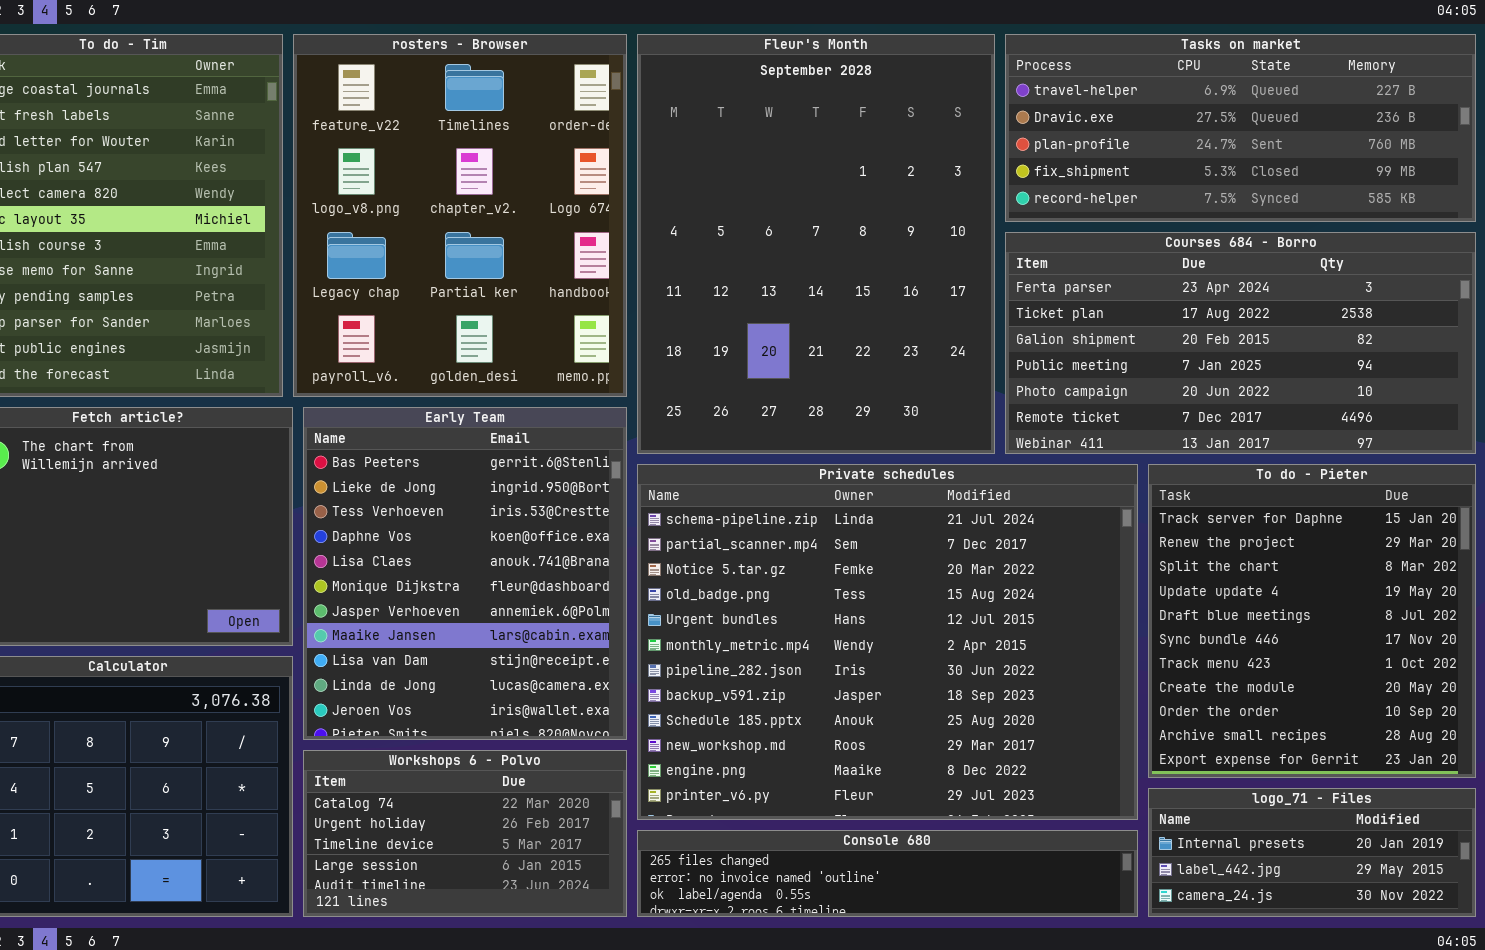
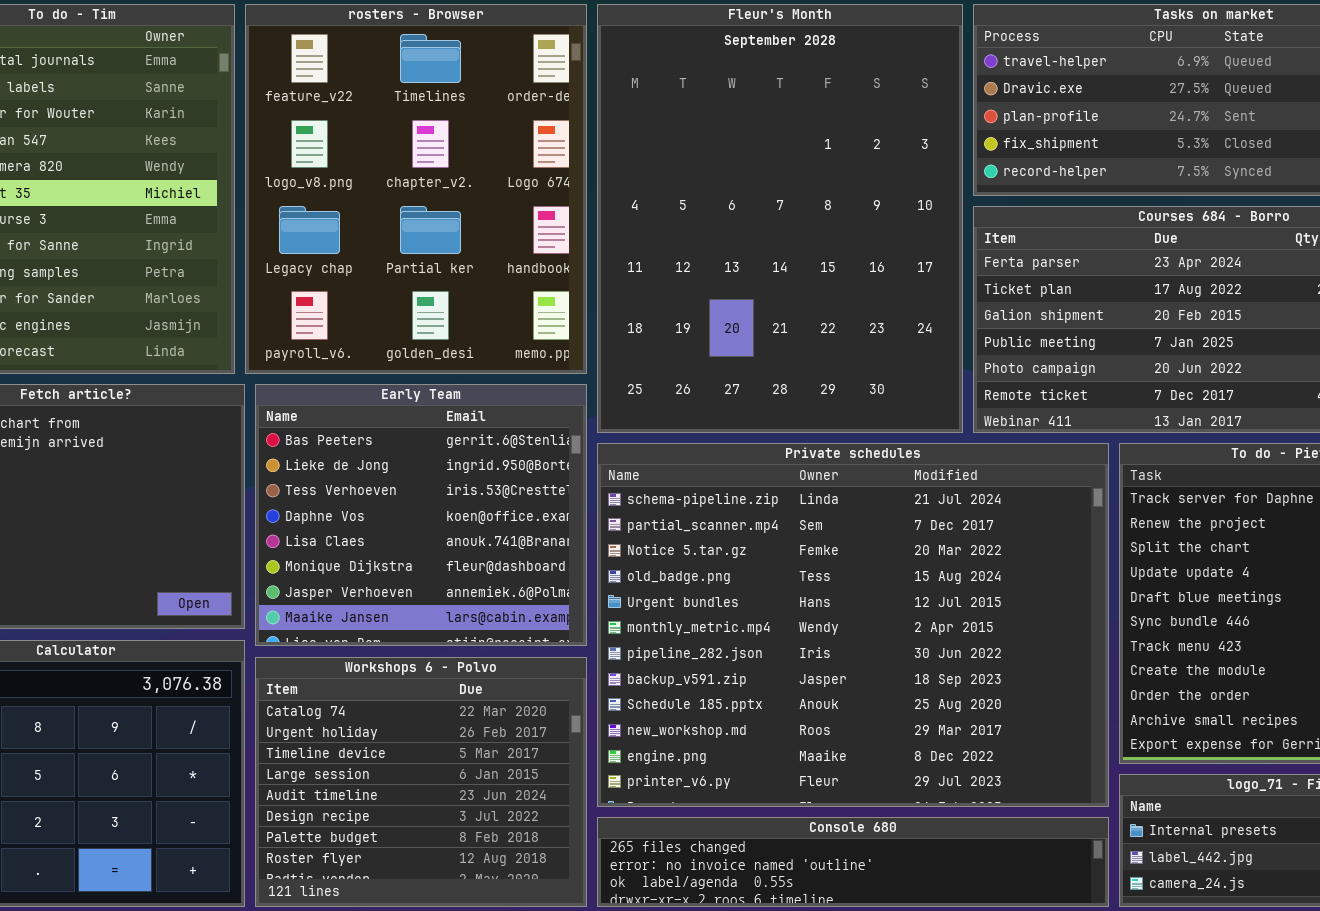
Early Team: [303,407,627,740] -> [255,384,587,646], resized
Workshops 6 - Polvo: [303,750,627,917] -> [255,657,587,907], resized

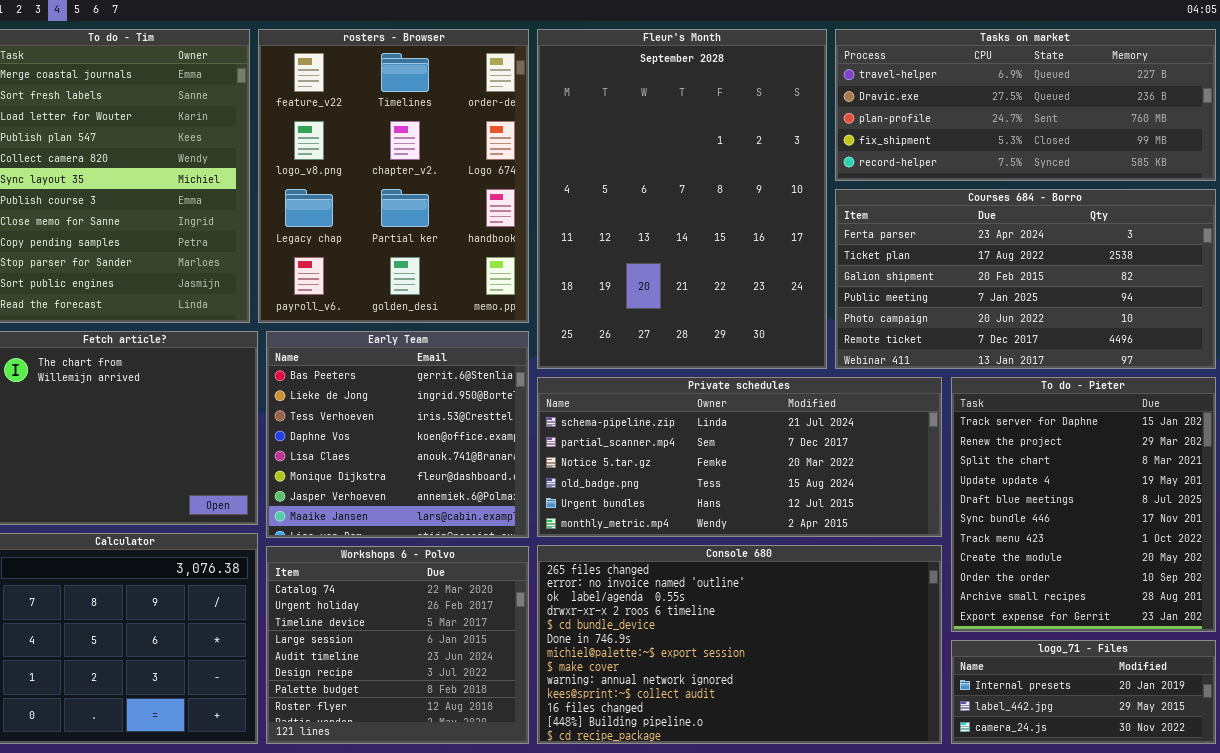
Private schedules: [597,443,1109,807] -> [537,377,942,537], resized
Console 680: [597,817,1109,907] -> [537,545,942,744], resized

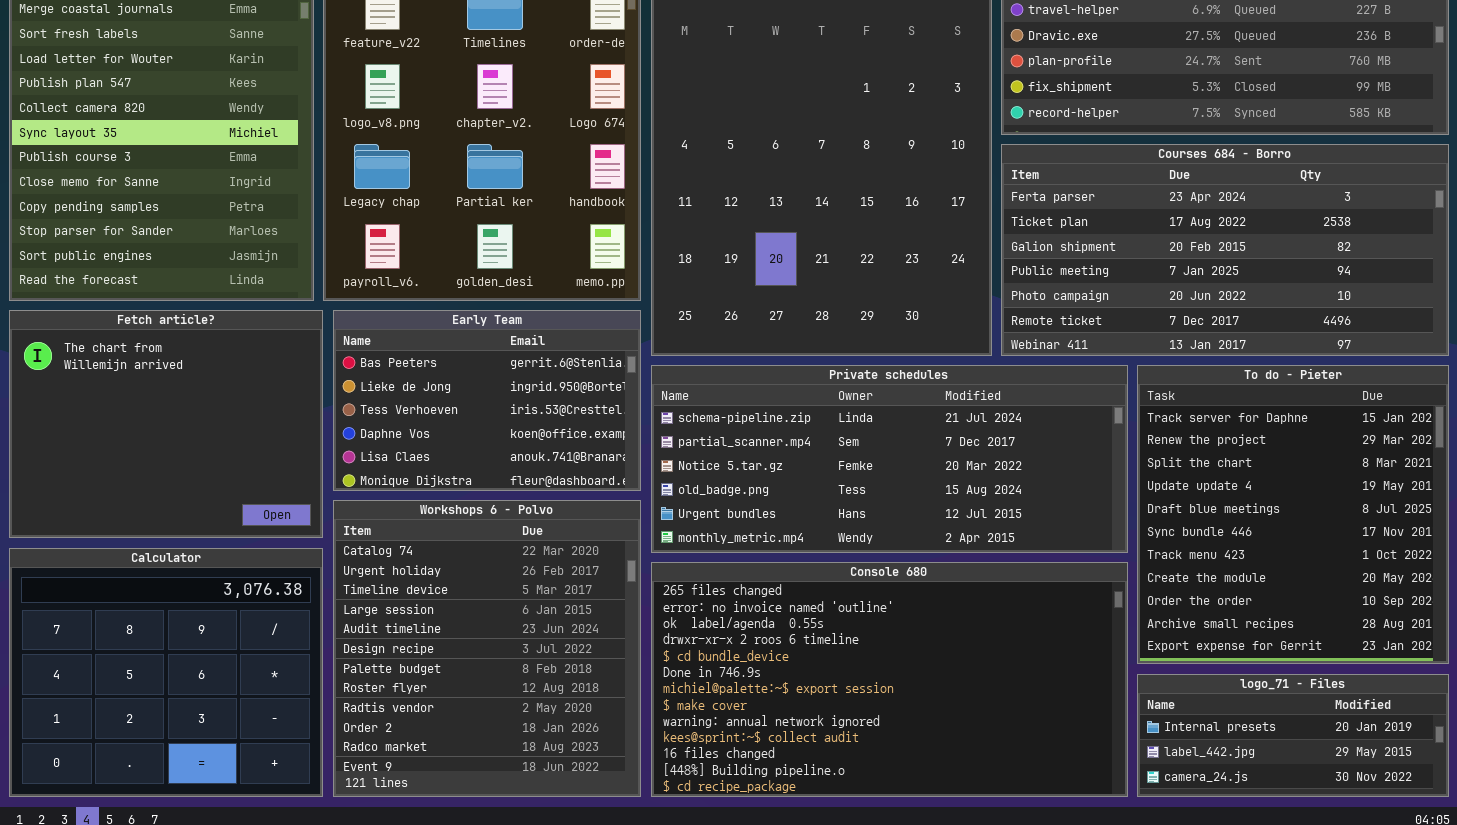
Early Team: [266,331,529,538] -> [333,310,641,491], resized
Workshops 6 - Polvo: [266,546,529,744] -> [333,500,641,797], resized

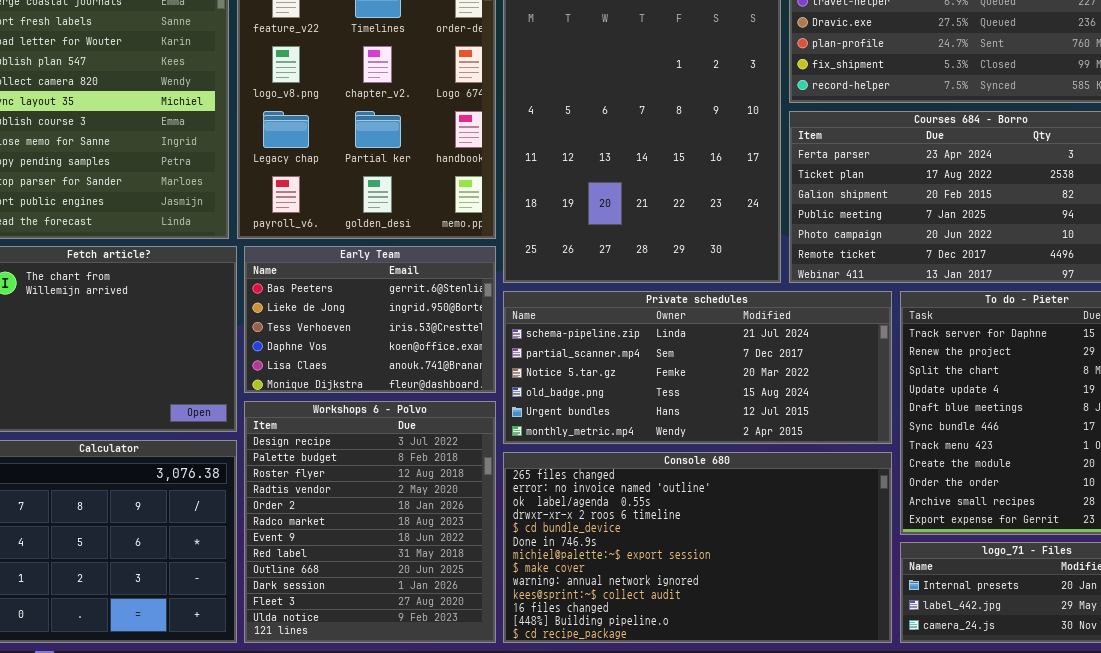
Workshops 6 - Polvo: [333,500,641,797] -> [244,401,496,643], scrolled down 5 rows

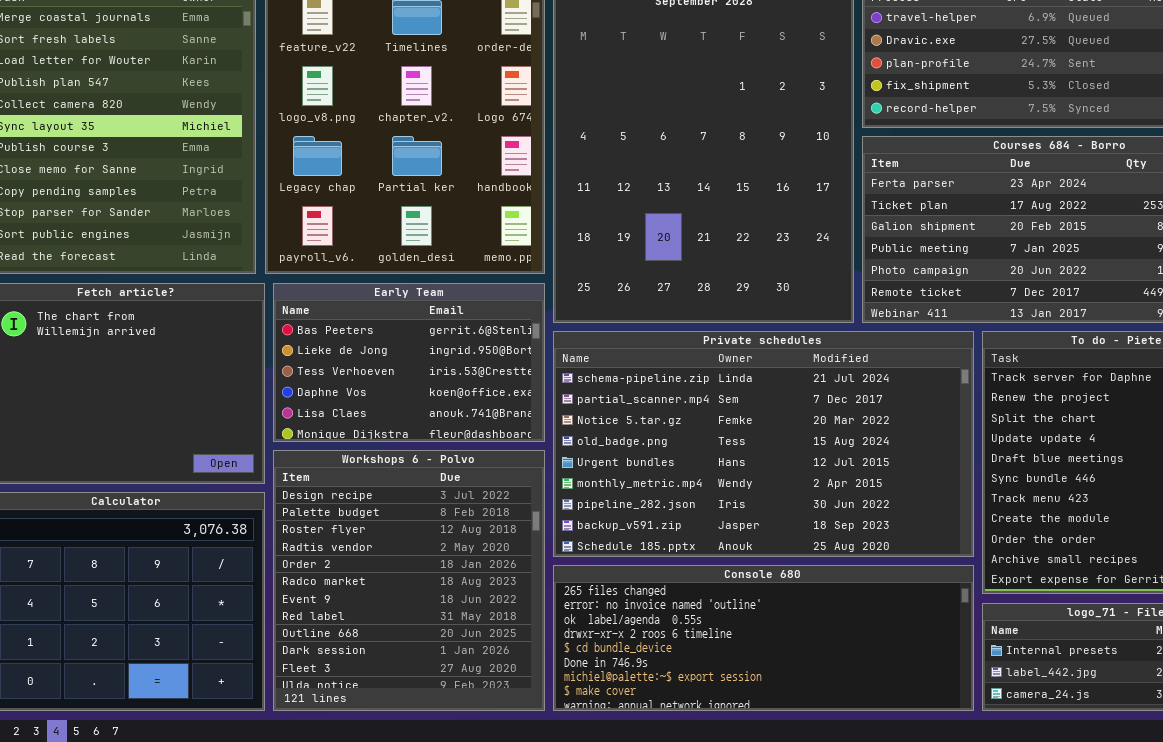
Private schedules: [503,291,892,444] -> [553,331,974,557], resized
Console 680: [503,452,892,643] -> [553,565,974,711], resized

